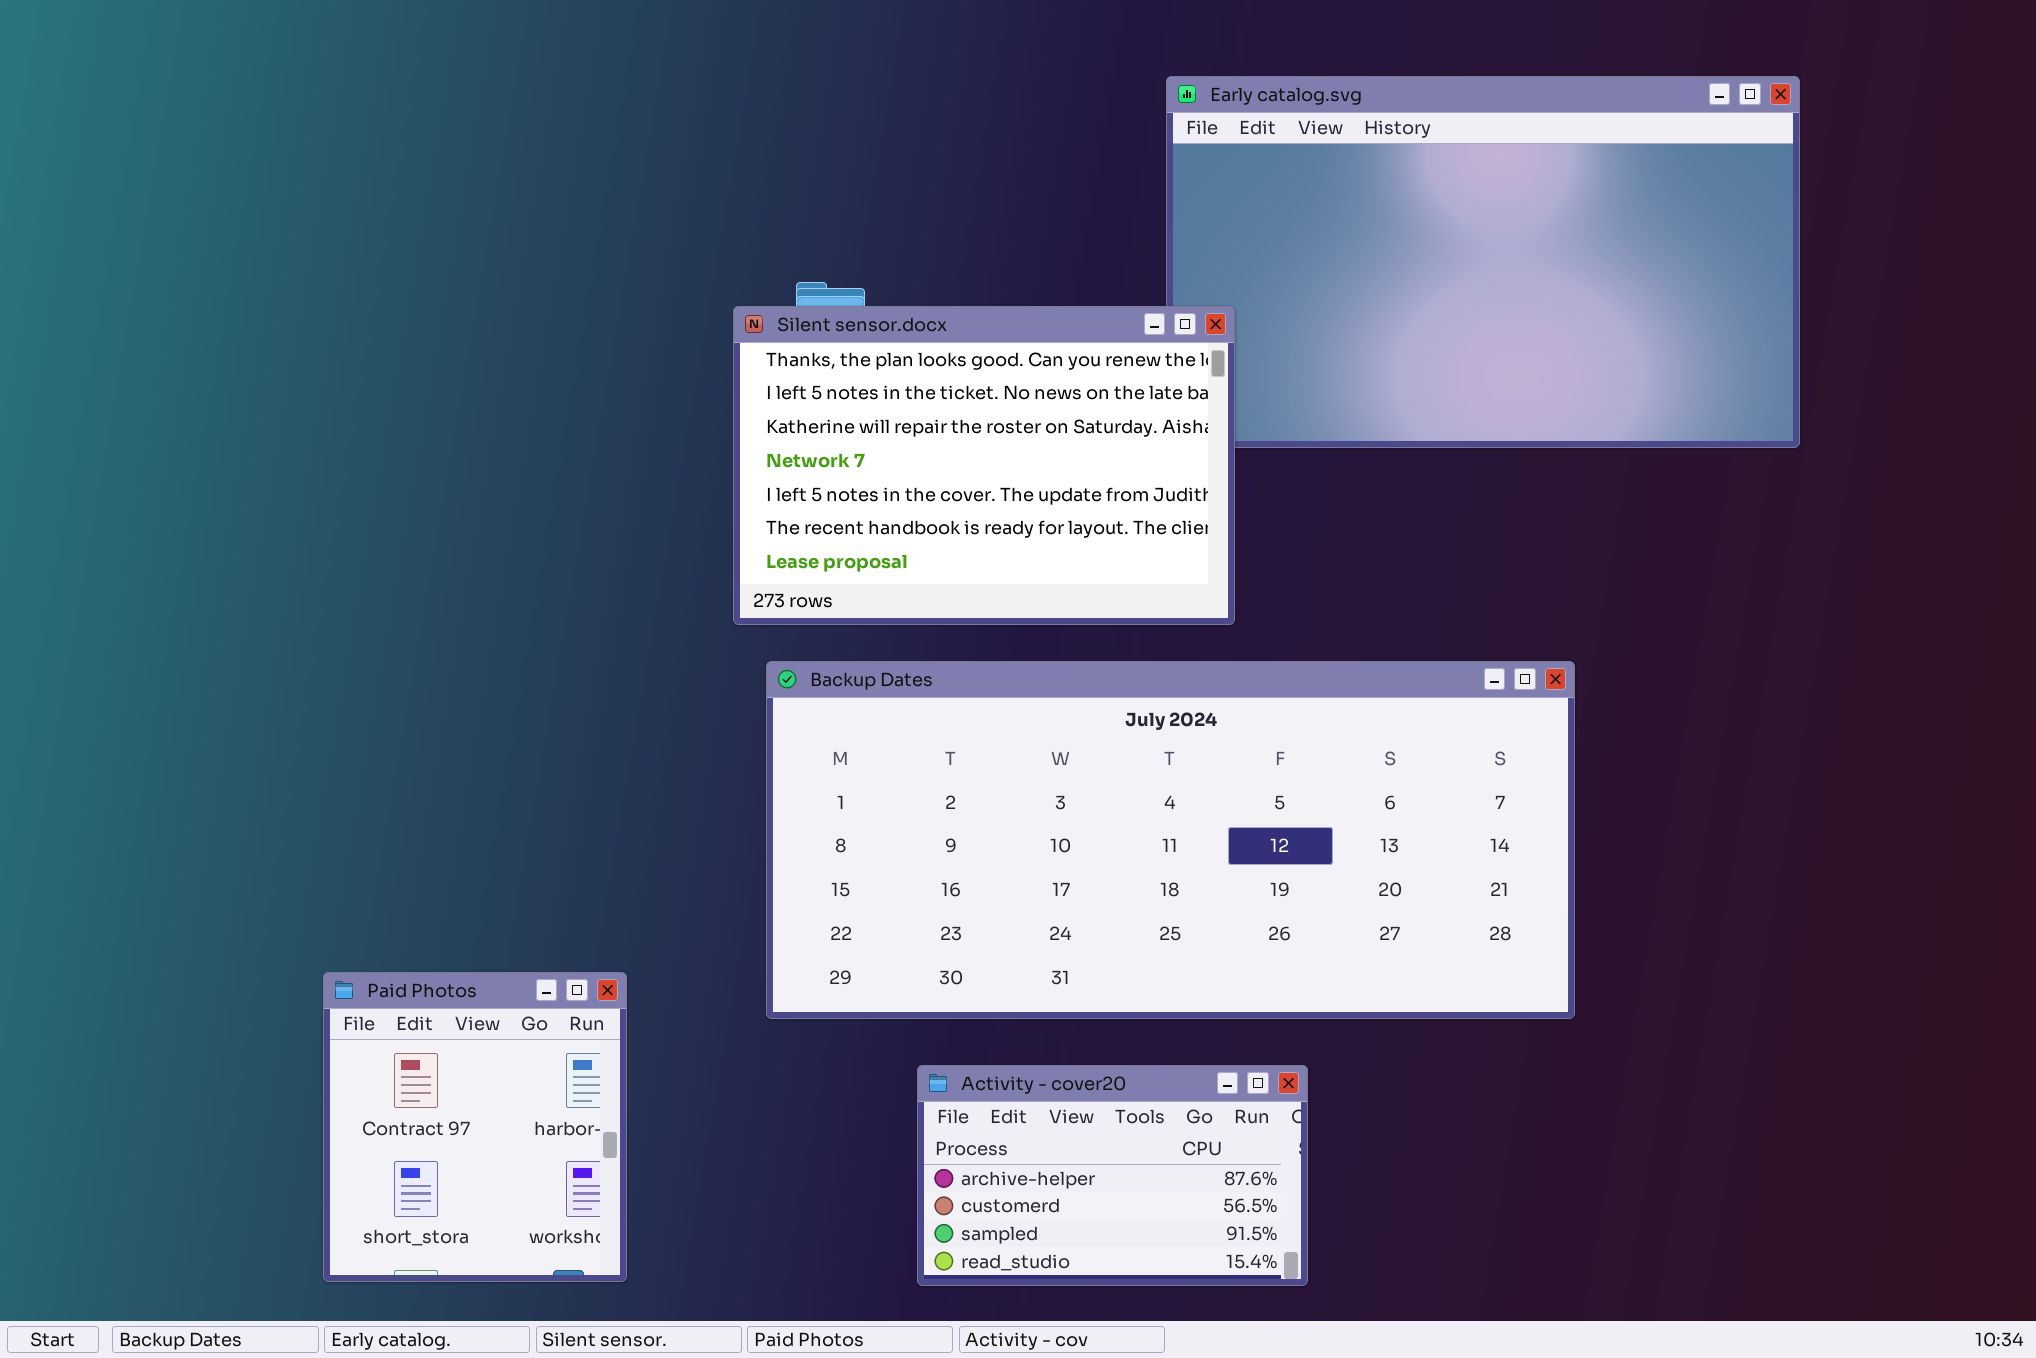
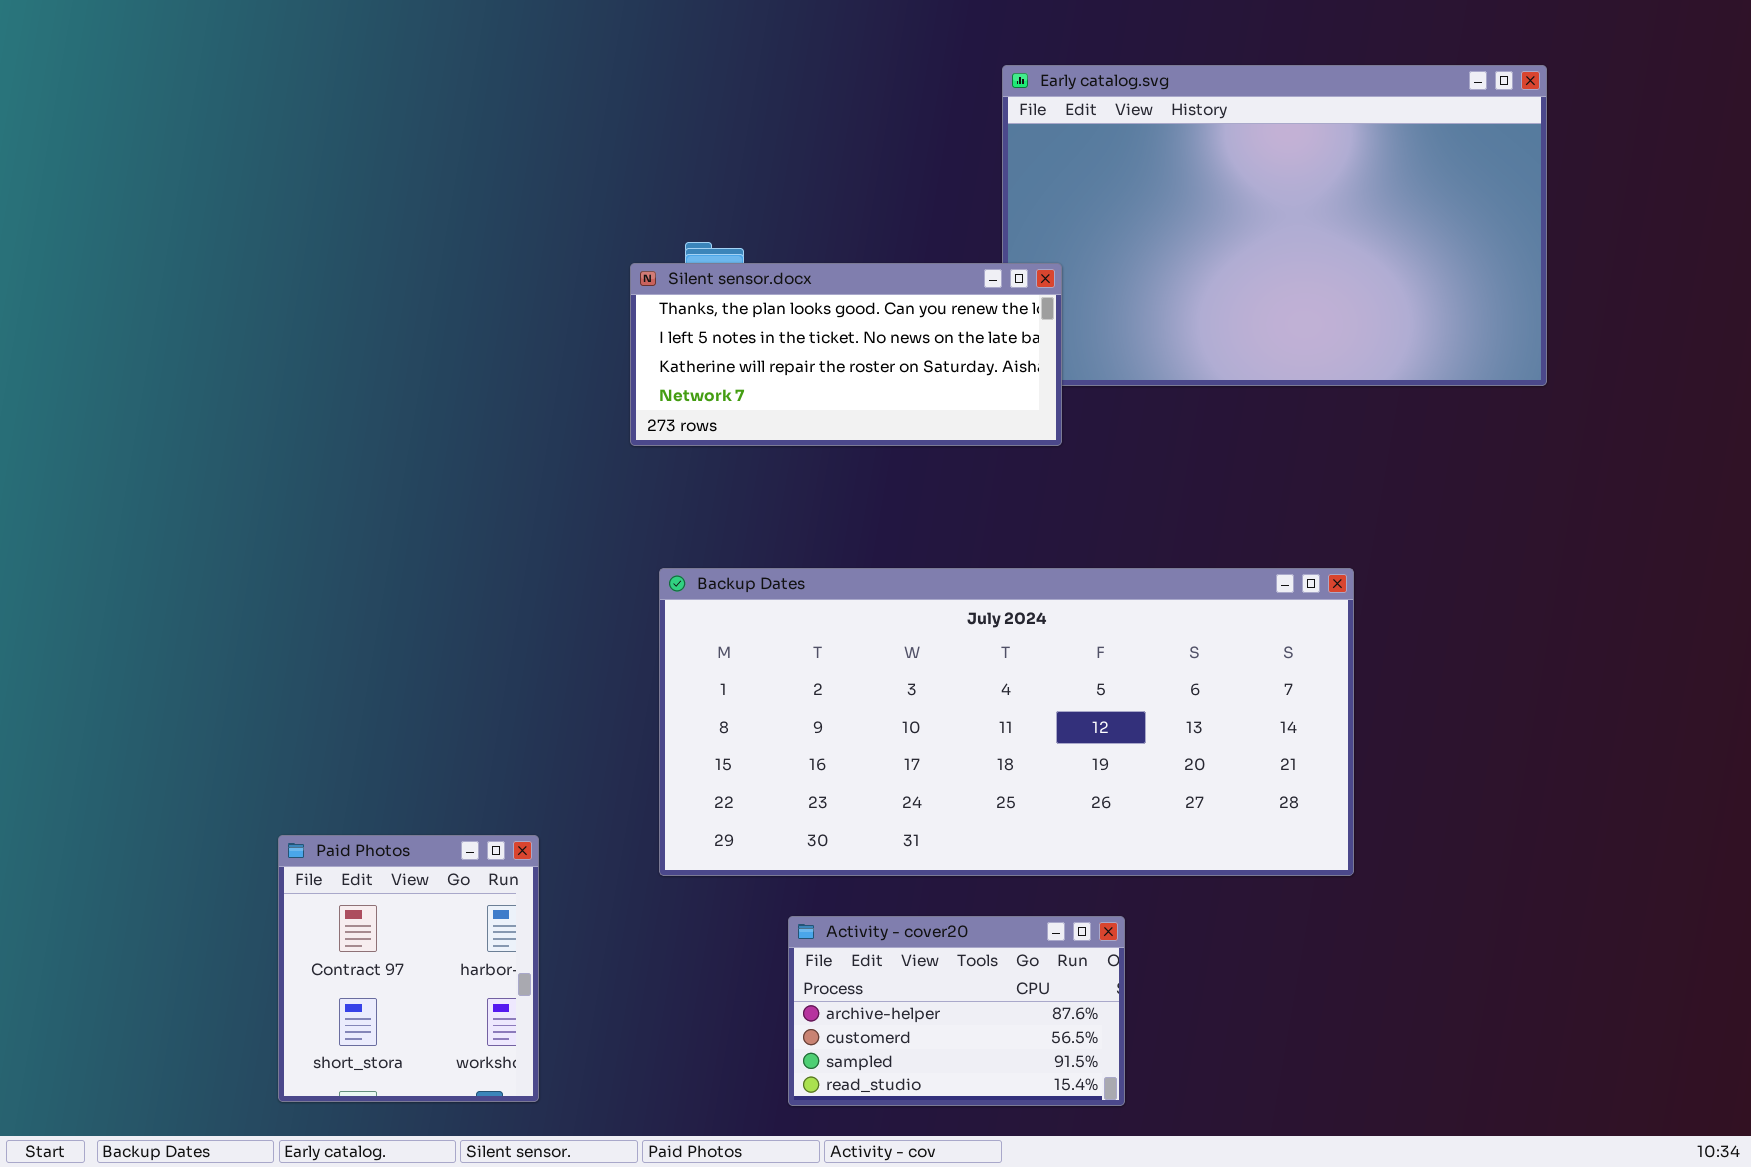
Silent sensor.docx: [733,306,1235,625] -> [630,263,1062,446], resized

